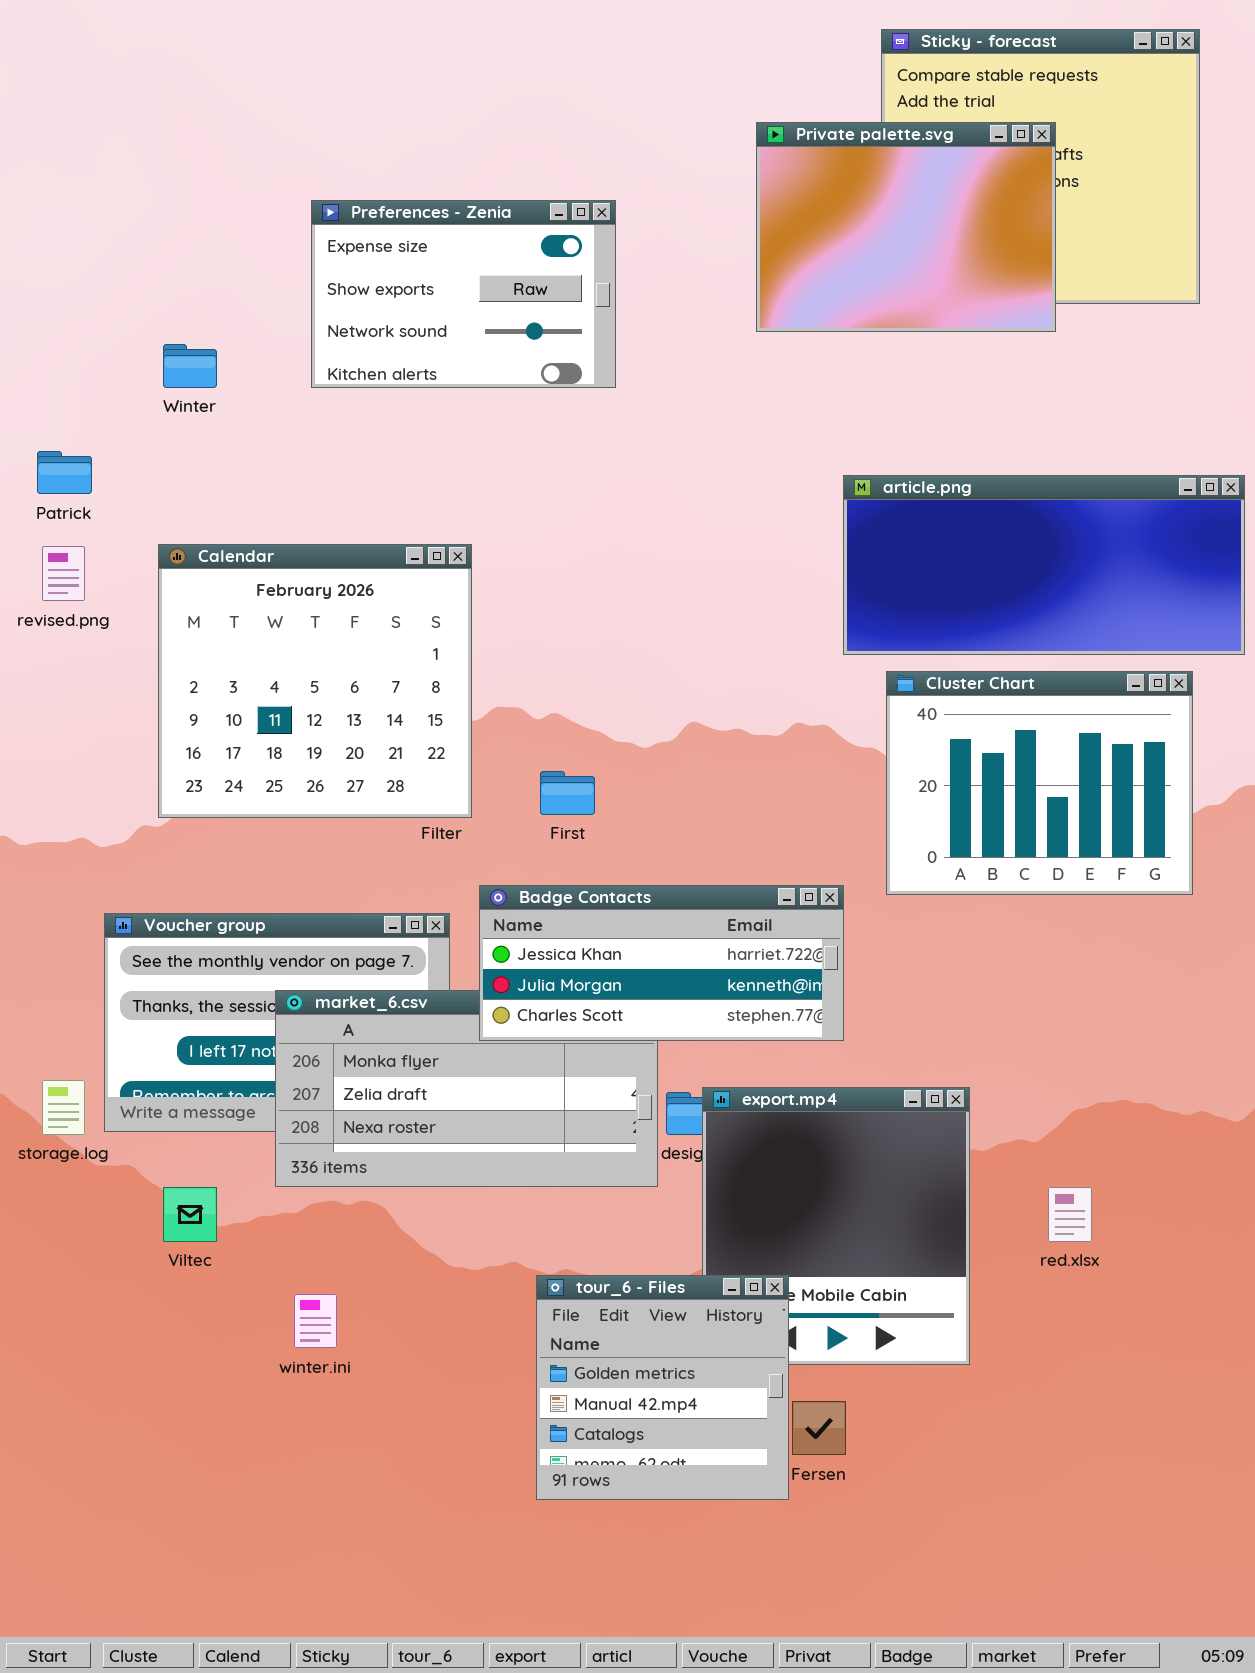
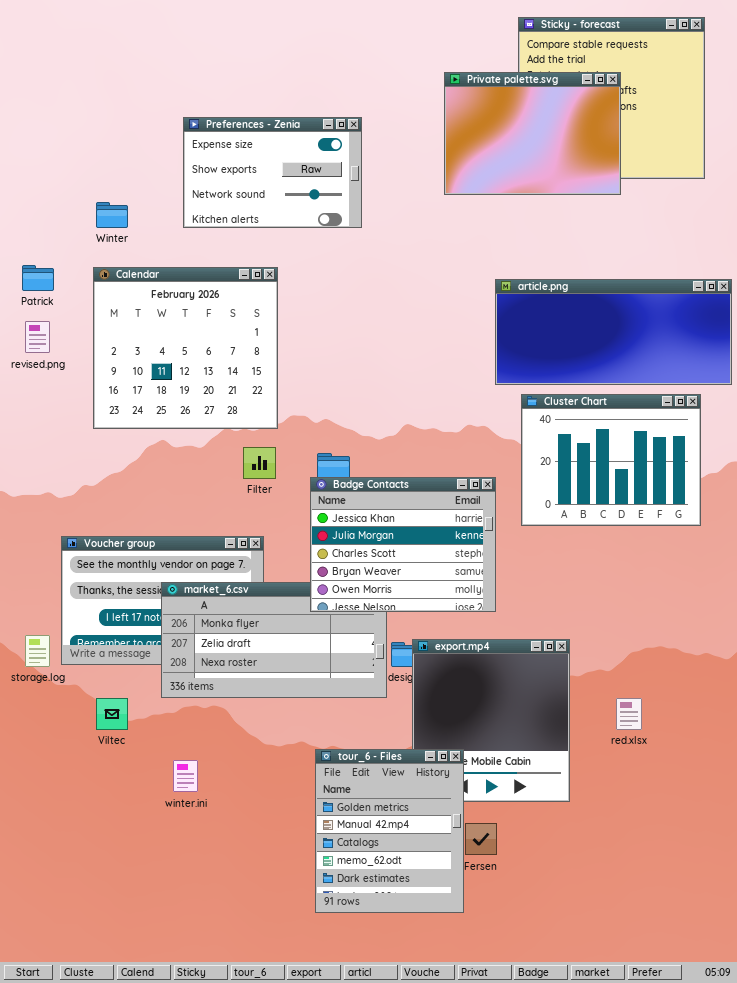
Calendar: [158,544,472,818] -> [93,267,278,429], moved
Badge Contacts: [479,885,844,1041] -> [310,477,496,612], resized
tour_6 - Files: [536,1275,789,1500] -> [315,749,464,913], resized

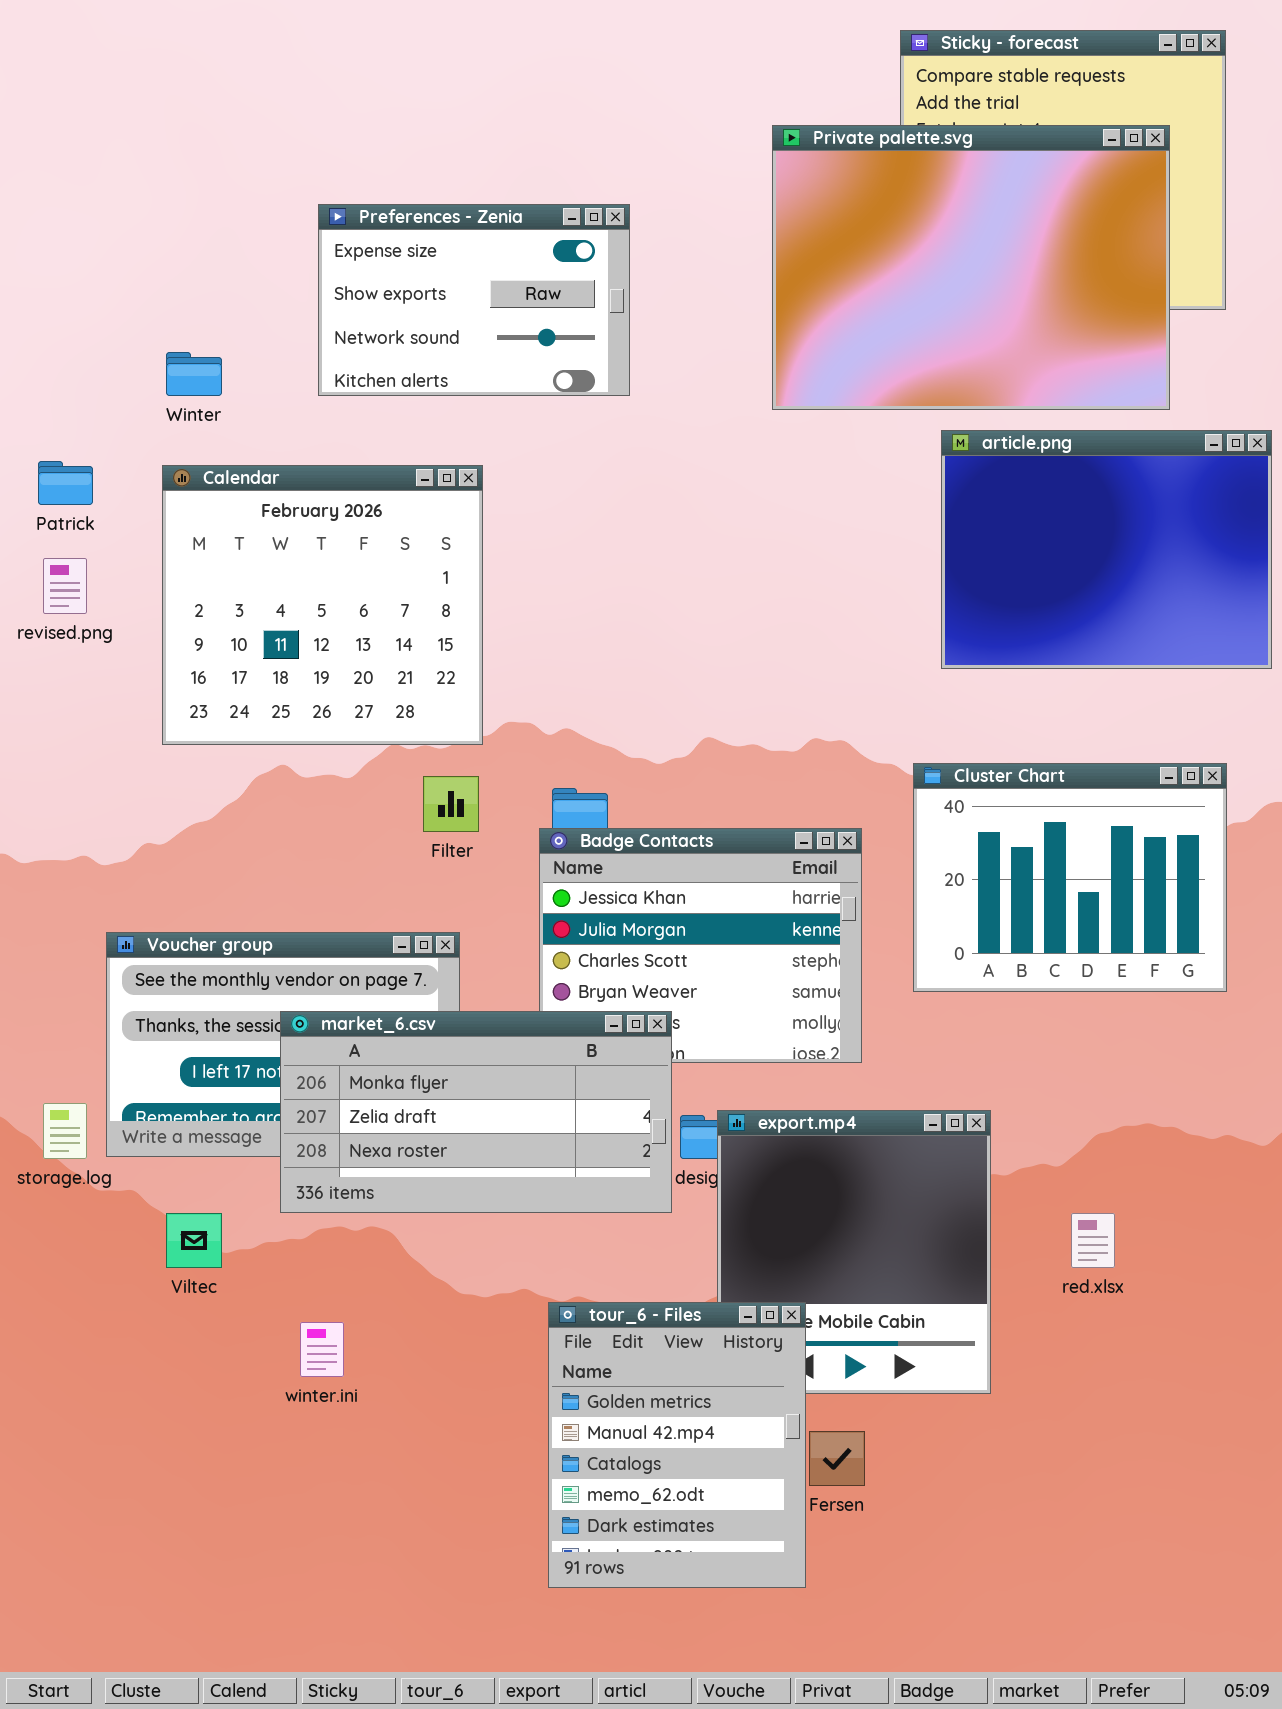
Private palette.svg: [444,72,621,195] -> [772,125,1170,410], resized
article.png: [495,279,732,385] -> [941,430,1272,669], resized
Cluster Chart: [521,394,701,526] -> [913,763,1227,992], moved
market_6.csv: [161,582,387,698] -> [280,1011,672,1213], raised

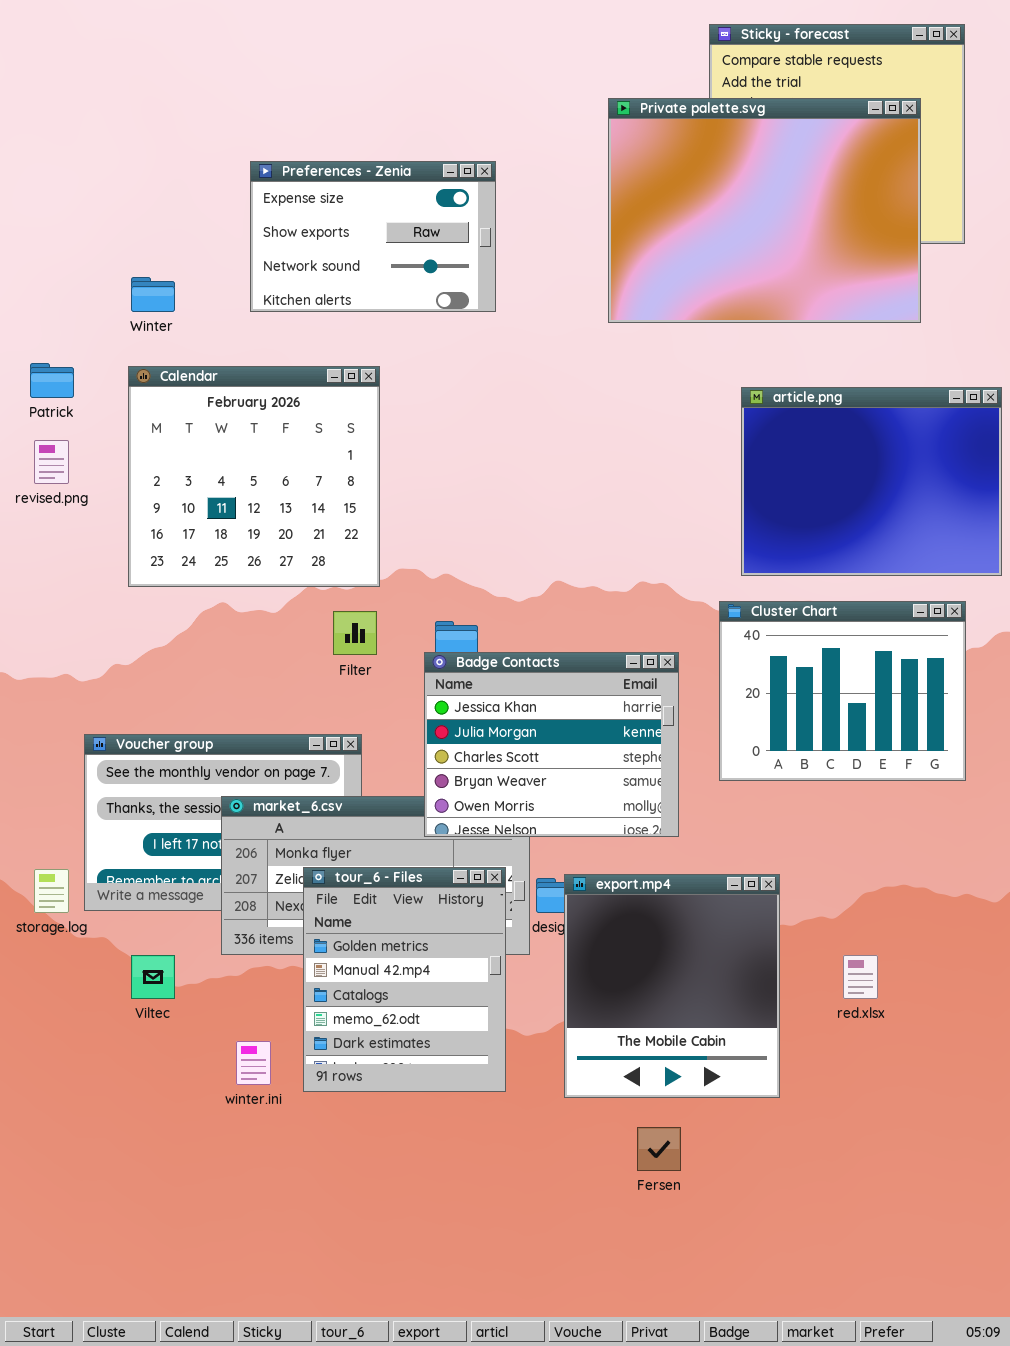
article.png: [941,430,1272,669] -> [741,387,1002,576], moved
Badge Contacts: [539,828,862,1063] -> [424,652,679,837], raised
tour_6 - Files: [548,1302,806,1588] -> [303,867,506,1092], moved

